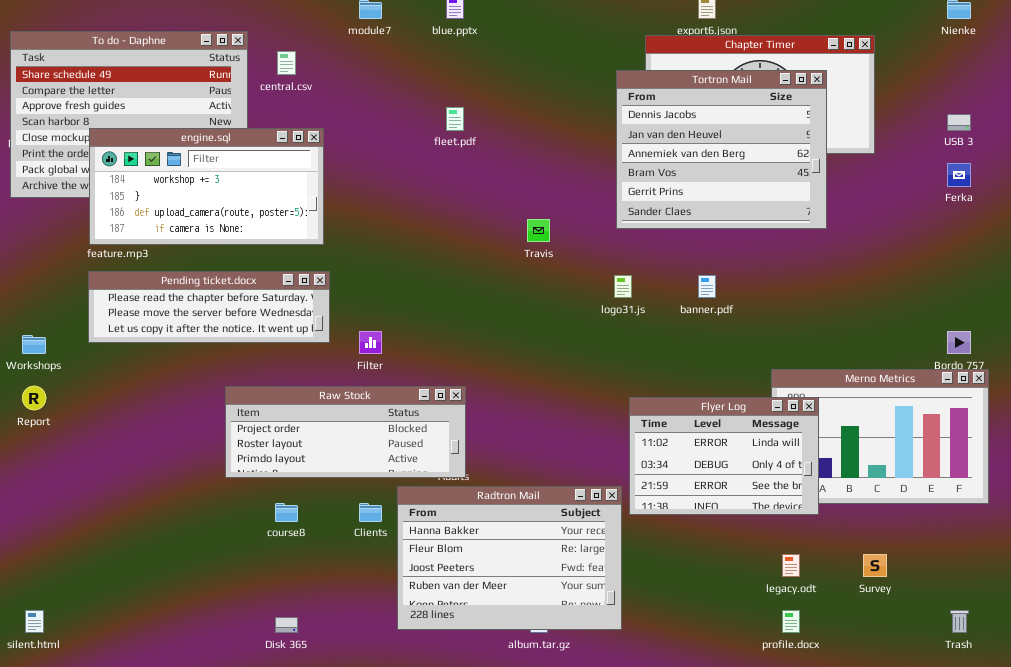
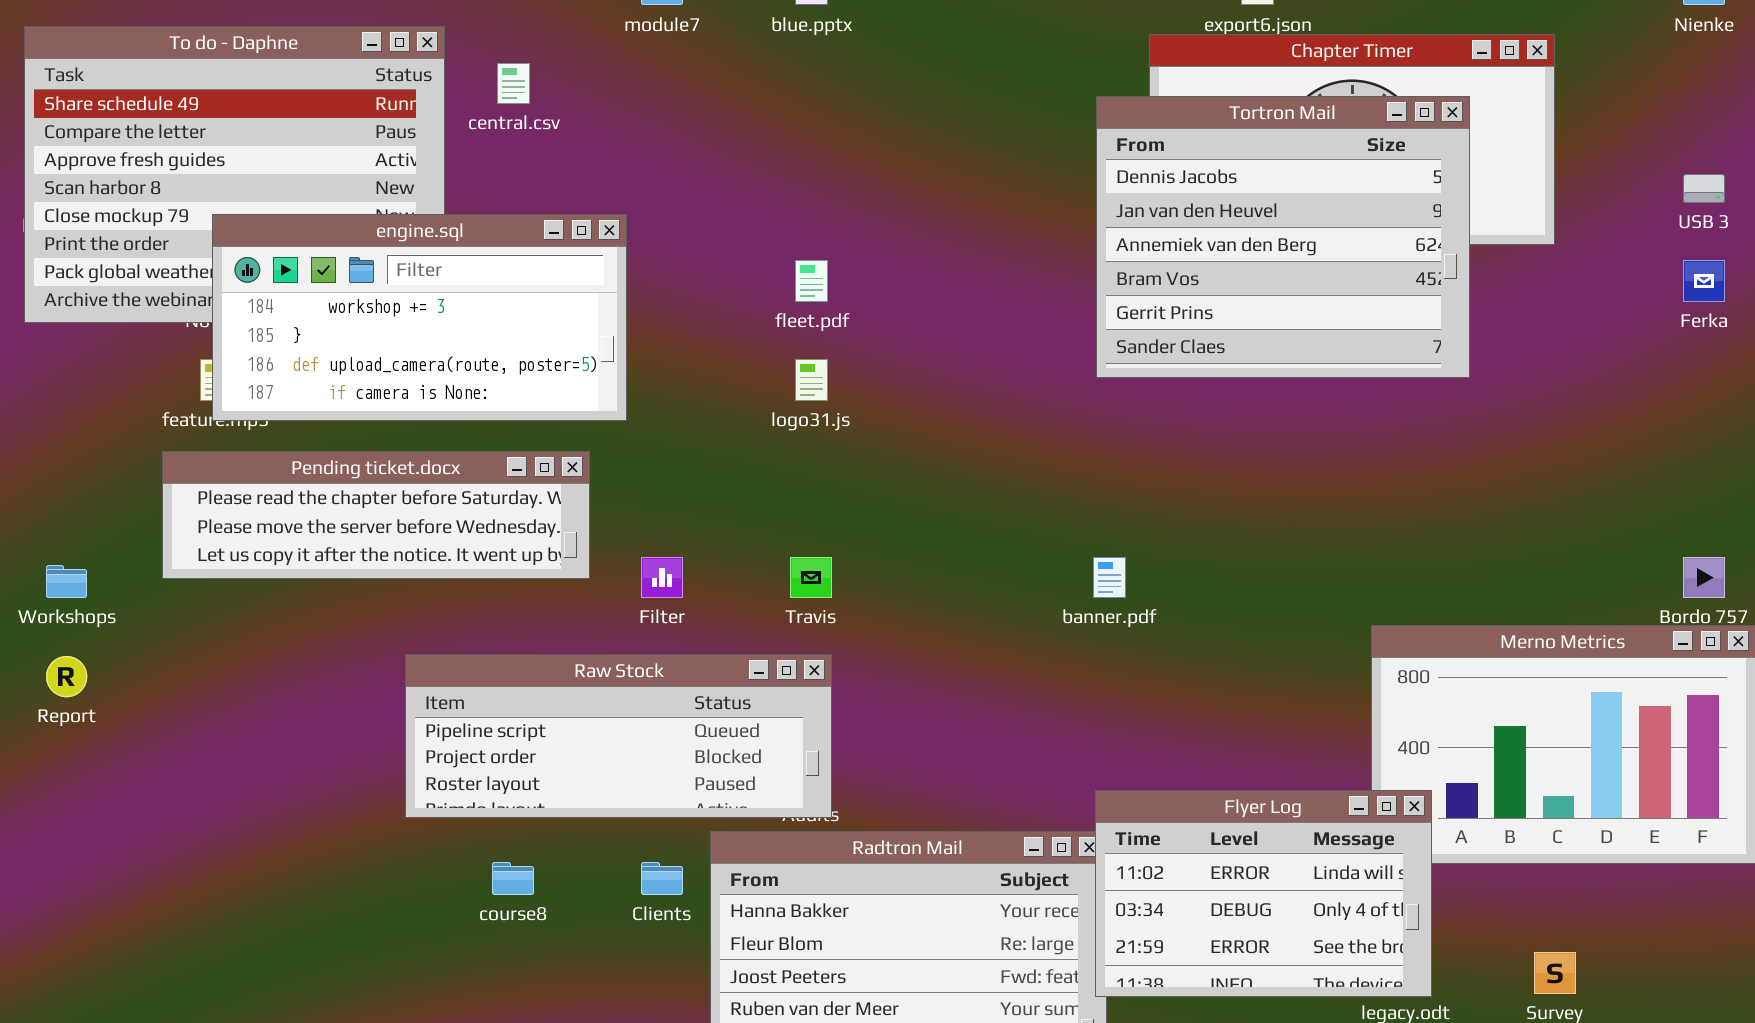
fleet.pdf: [446,107,464,131] -> [795,260,828,302], moved
engine.sql: [89,128,324,245] -> [212,214,627,421], moved
Travis: [527,219,550,242] -> [790,557,832,598], moved
logo31.js: [614,275,632,298] -> [795,359,828,401], moved
banner.pdf: [698,275,716,298] -> [1093,557,1126,598], moved
Raw Stock: [225,386,466,478] -> [405,654,832,818], scrolled up 1 row
Flyer Log: [629,397,819,515] -> [1095,790,1432,997], moved

